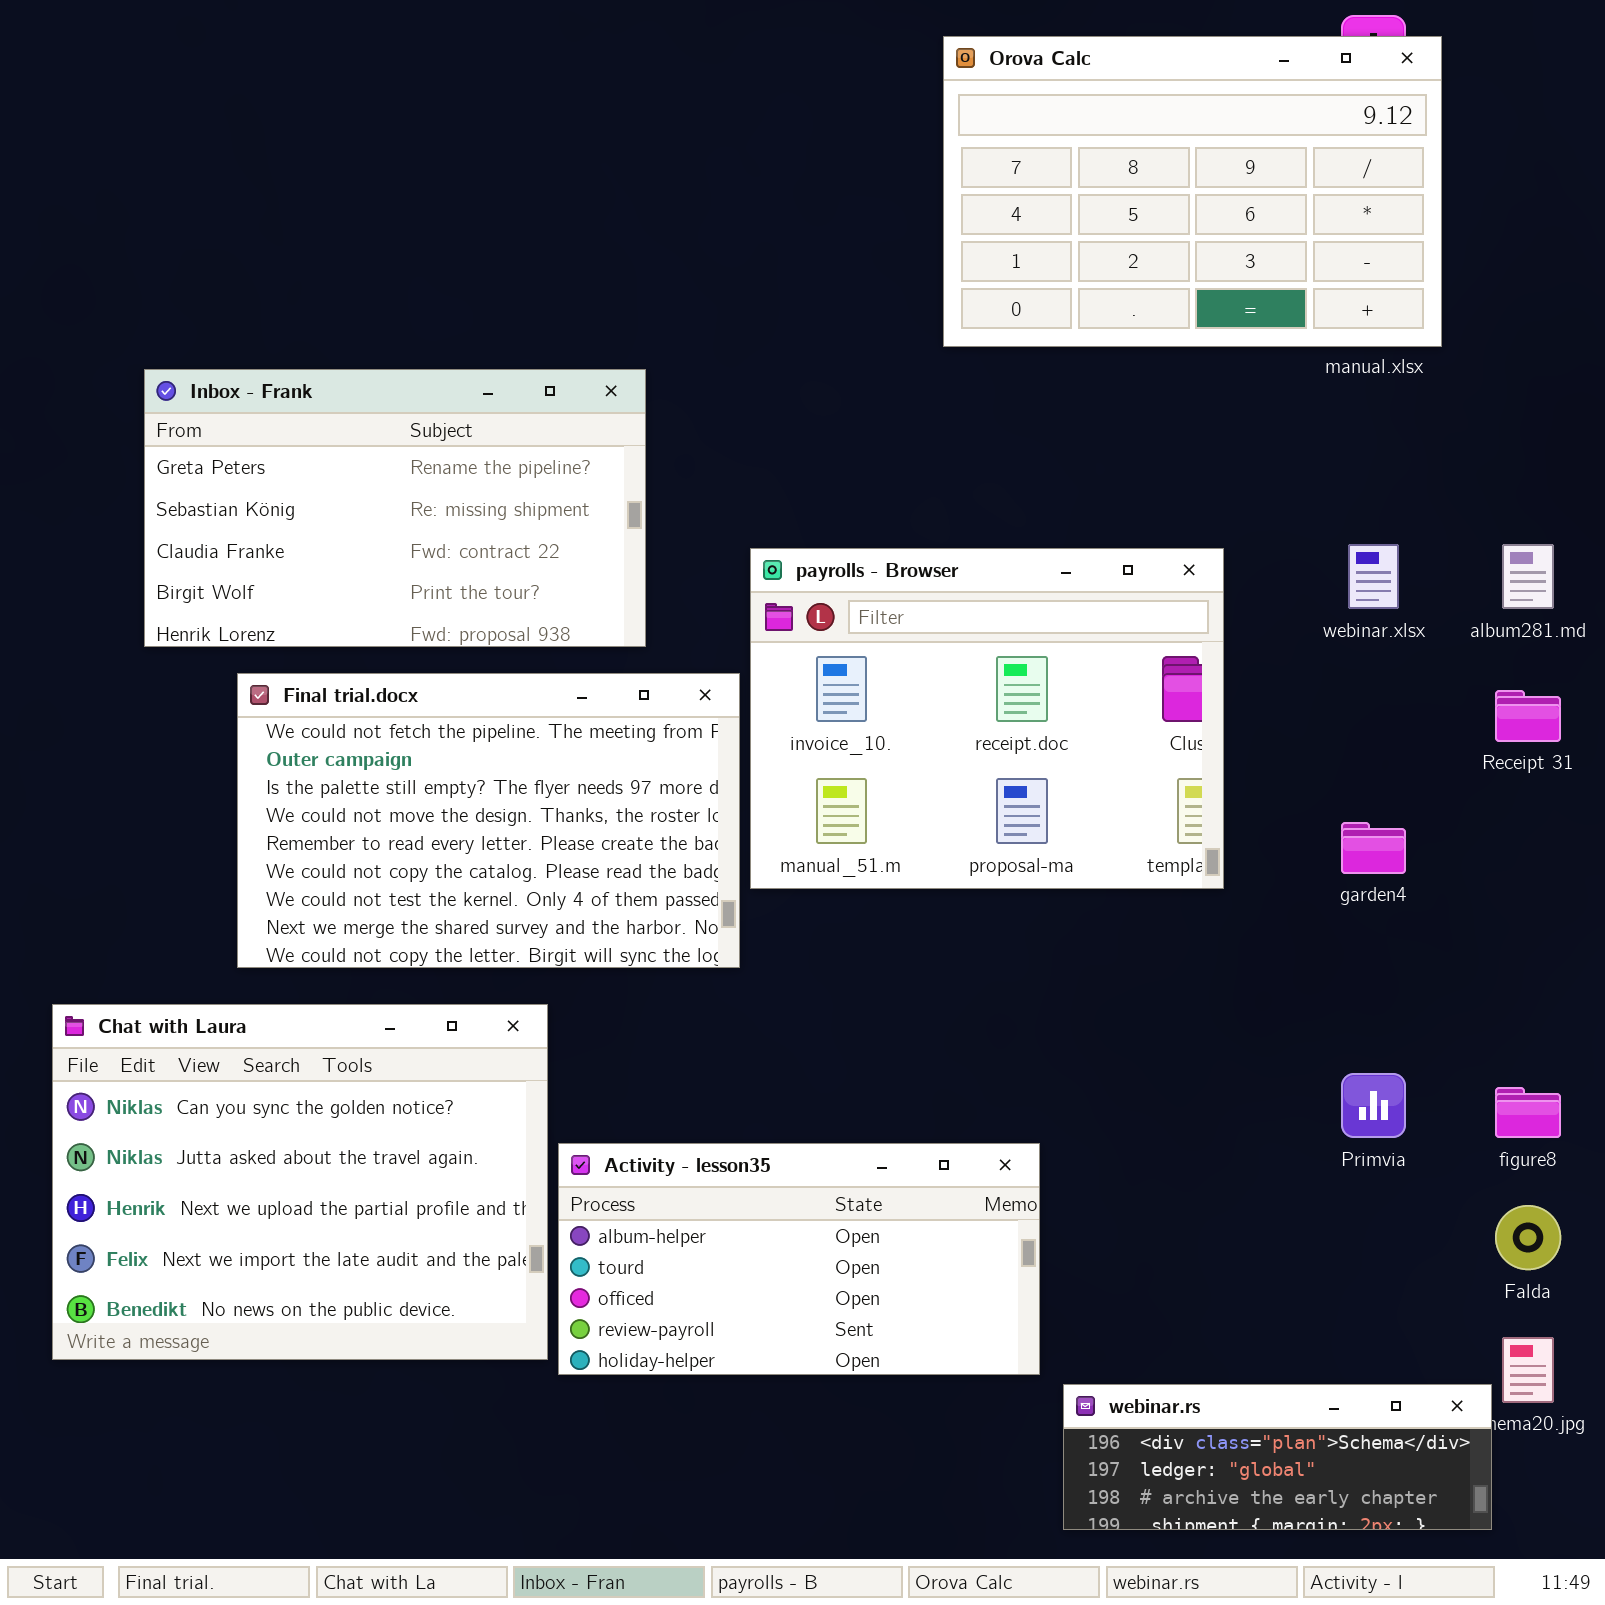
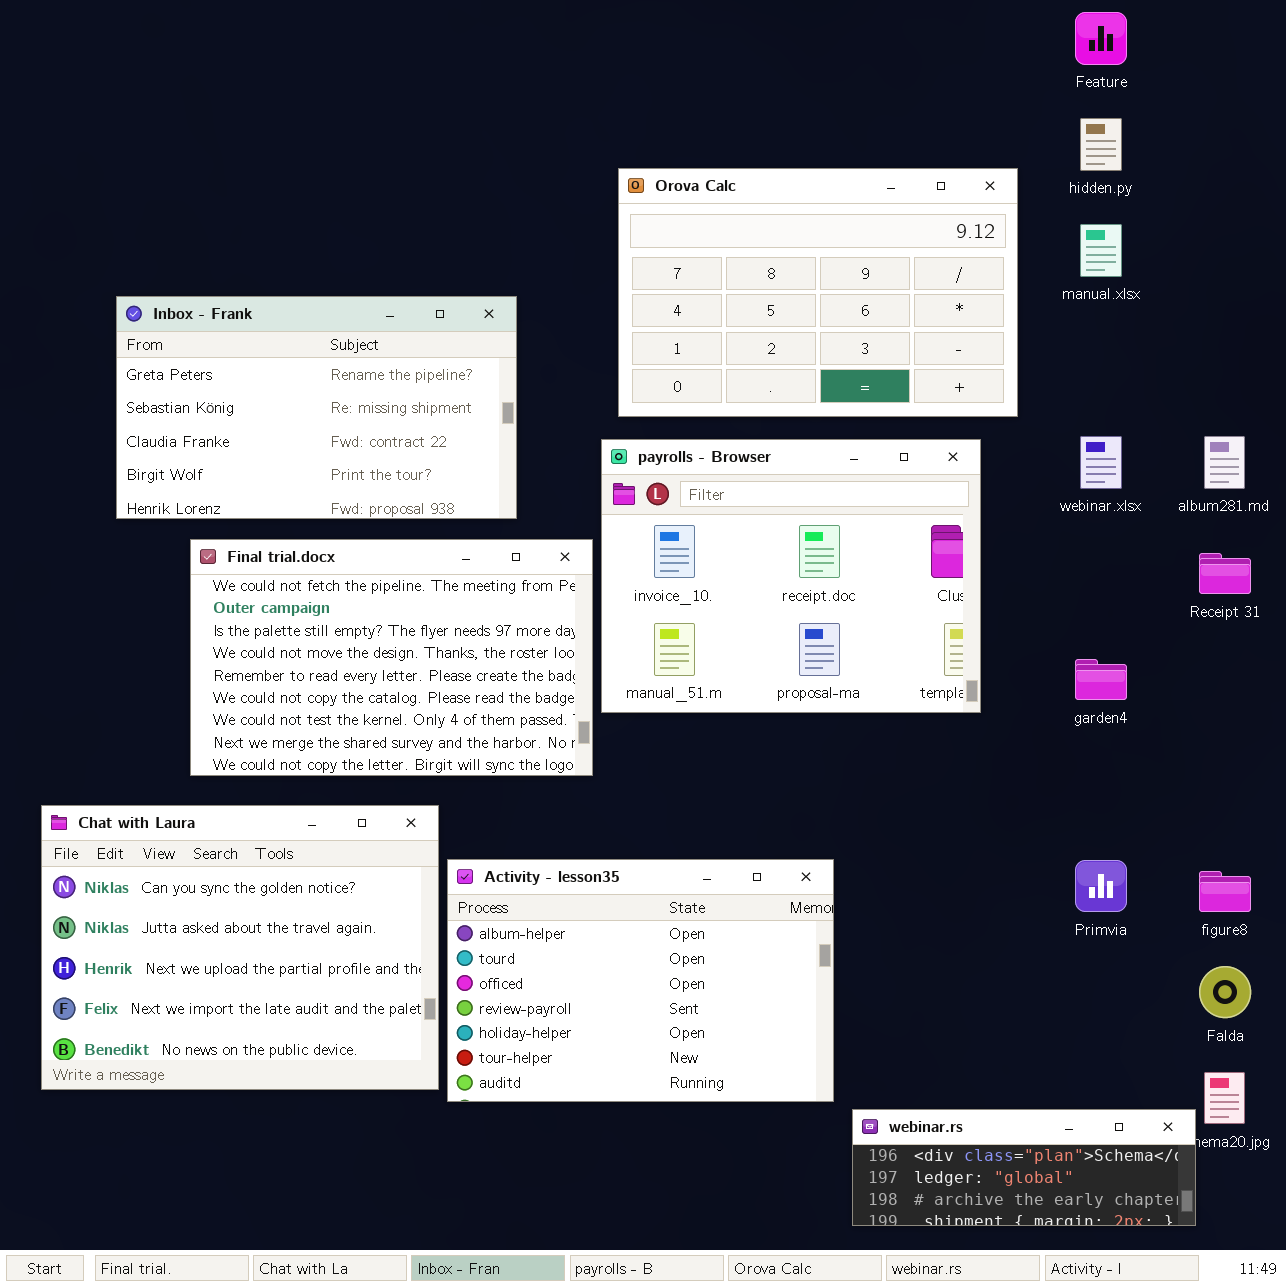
Orova Calc: [943,36,1442,347] -> [618,168,1018,417], moved
Activity - lesson35: [558,1143,1040,1375] -> [447,859,834,1102], resized

